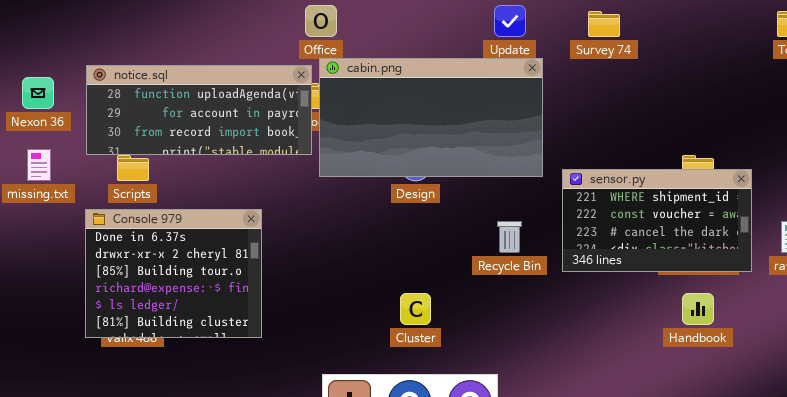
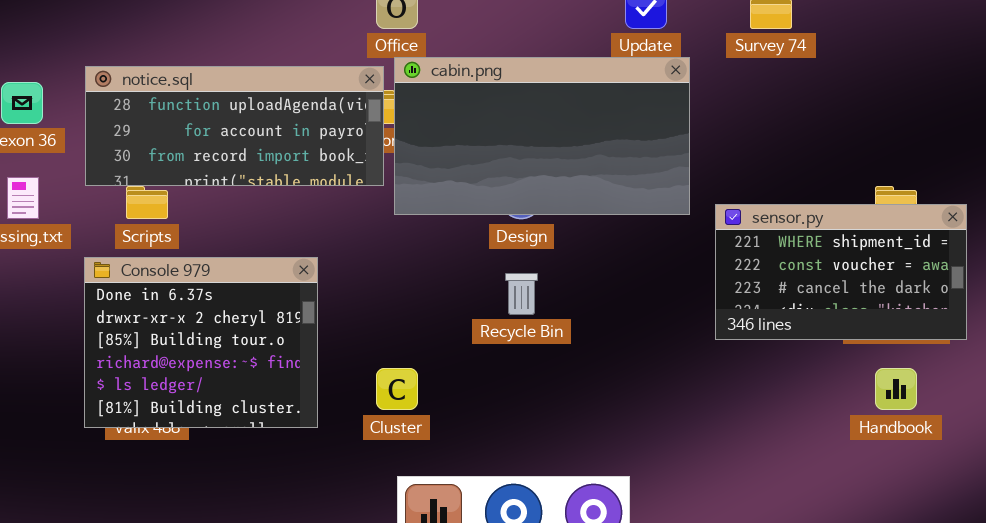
Recycle Bin: [497,221,522,253] -> [505,273,538,315], moved
Cluster: [400,293,431,325] -> [376,368,418,410], moved

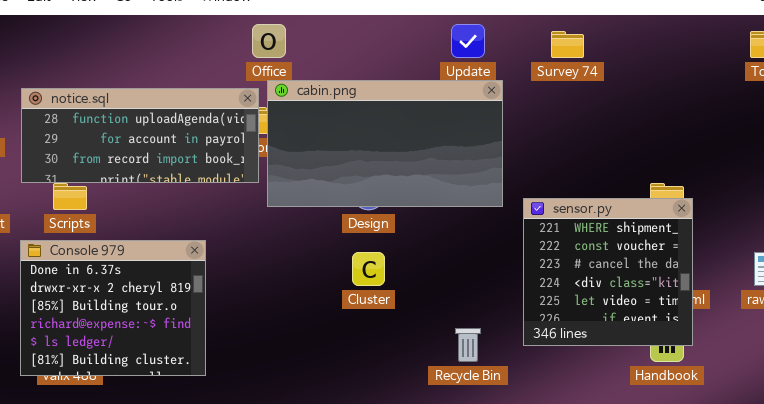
sensor.py: [715,204,967,340] -> [523,198,693,346], resized
Recycle Bin: [505,273,538,315] -> [455,328,481,362], moved
Cluster: [376,368,418,410] -> [352,252,385,286], moved

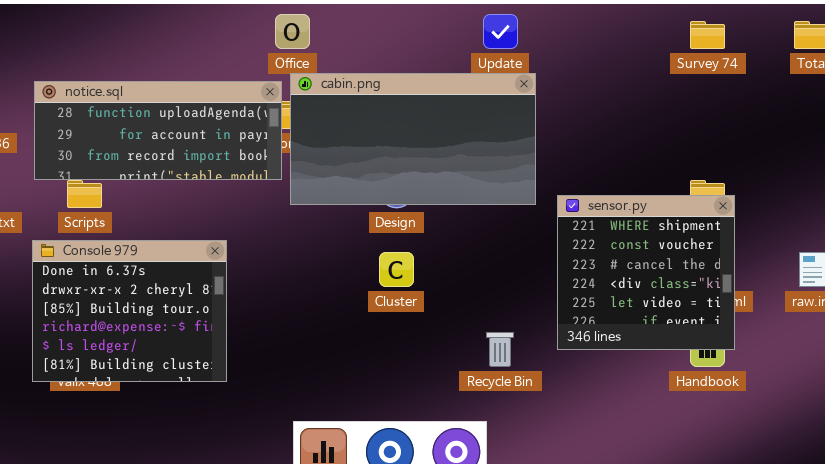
Survey 74: [551,31,584,58] -> [690,21,725,49], moved

